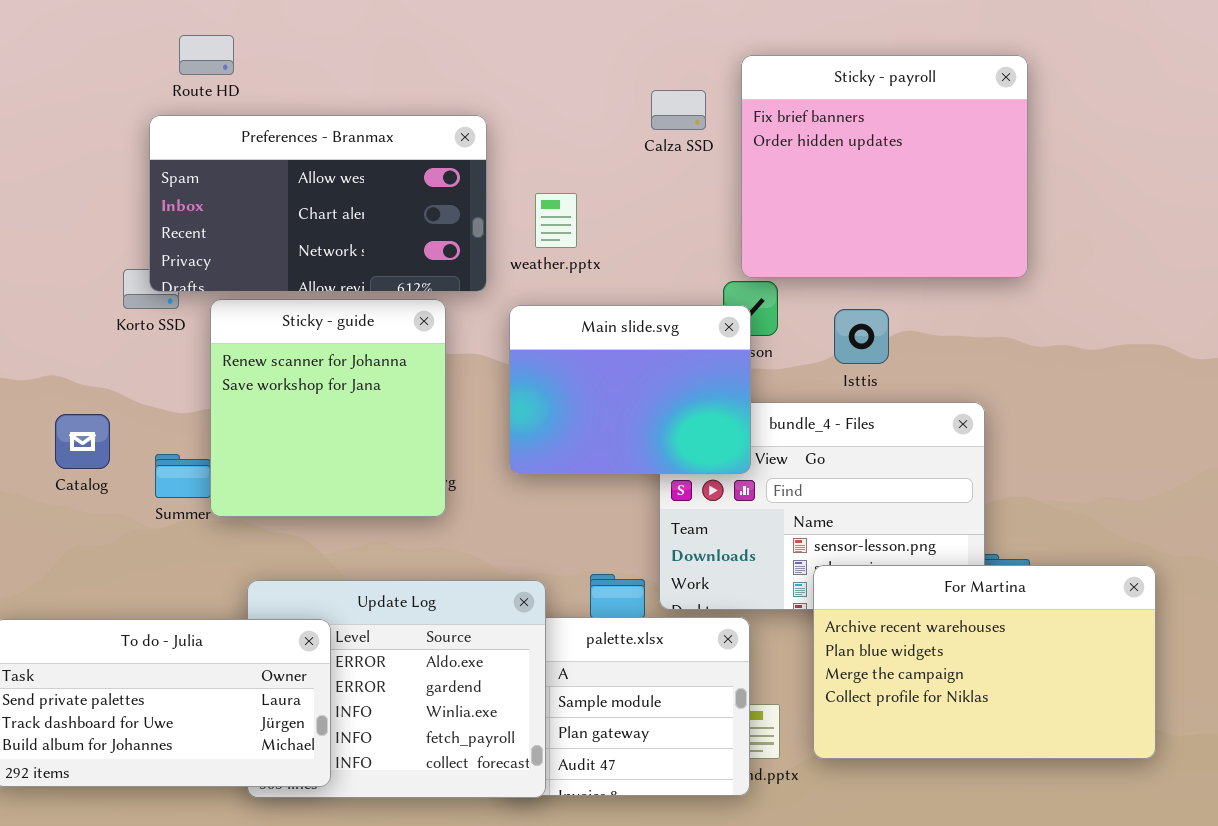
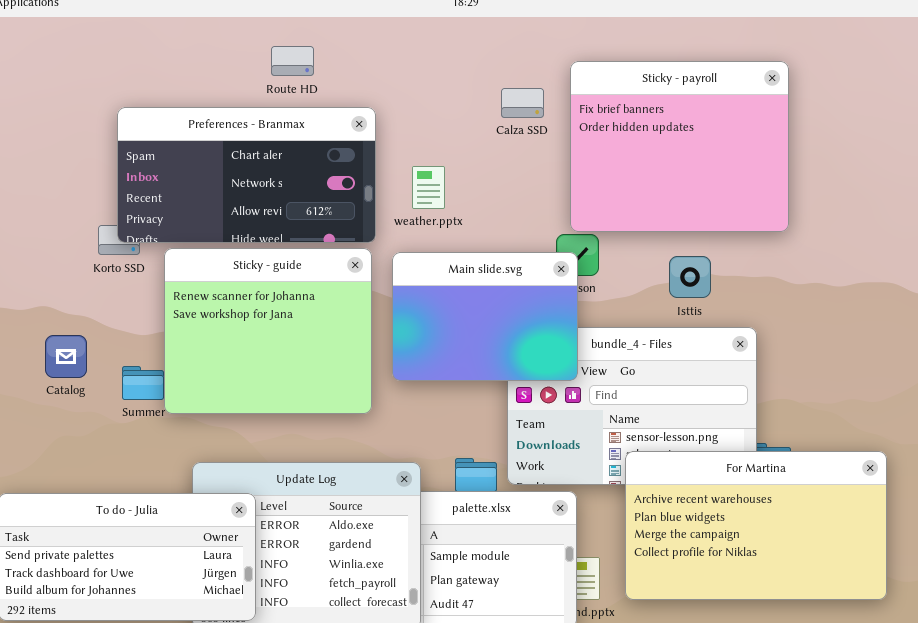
Route HD: [179,35,234,75] -> [271,46,314,76], moved
Preferences - Branmax: [149,115,487,292] -> [117,107,376,243], scrolled down 1 row
Sticky - guide: [210,299,446,517] -> [164,248,372,414], resized
Isttis: [834,309,889,364] -> [669,256,711,298], moved

